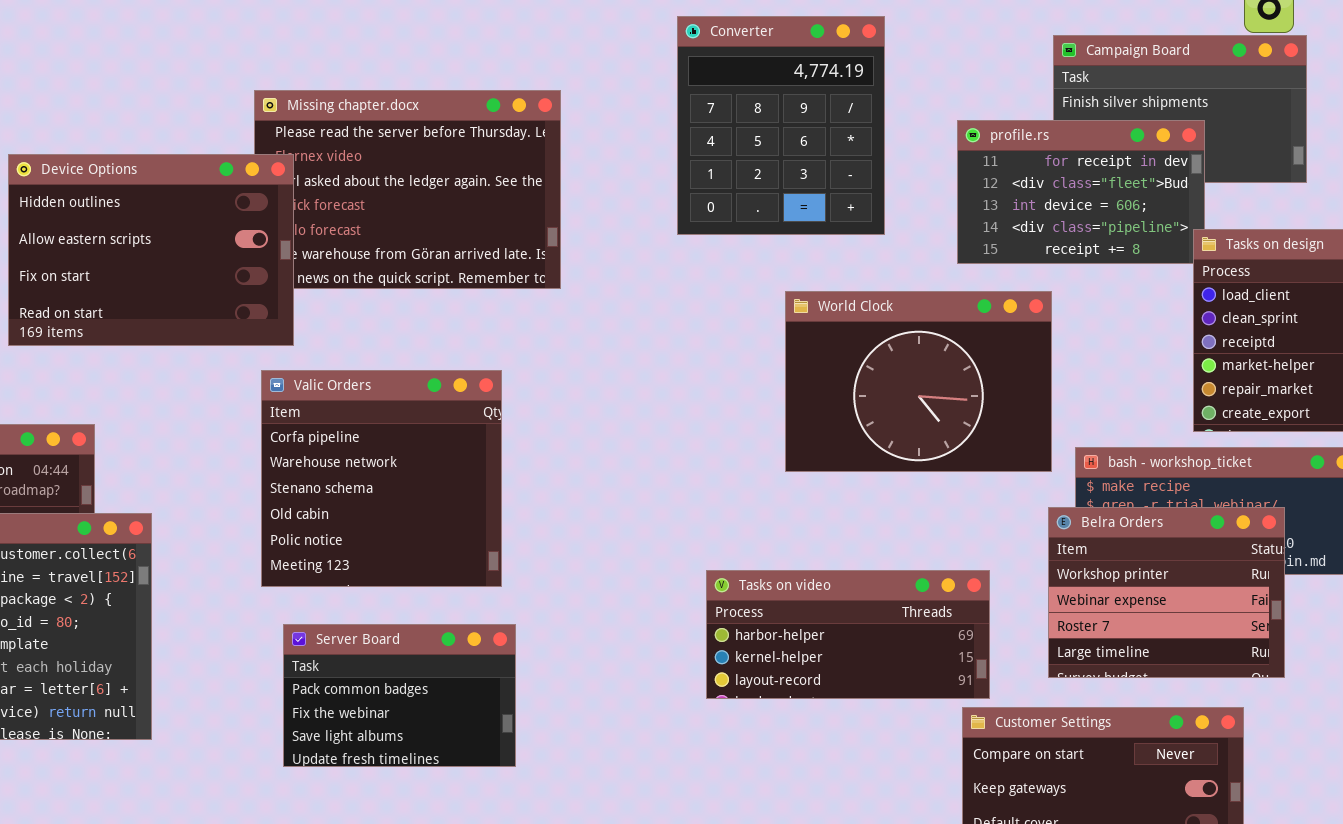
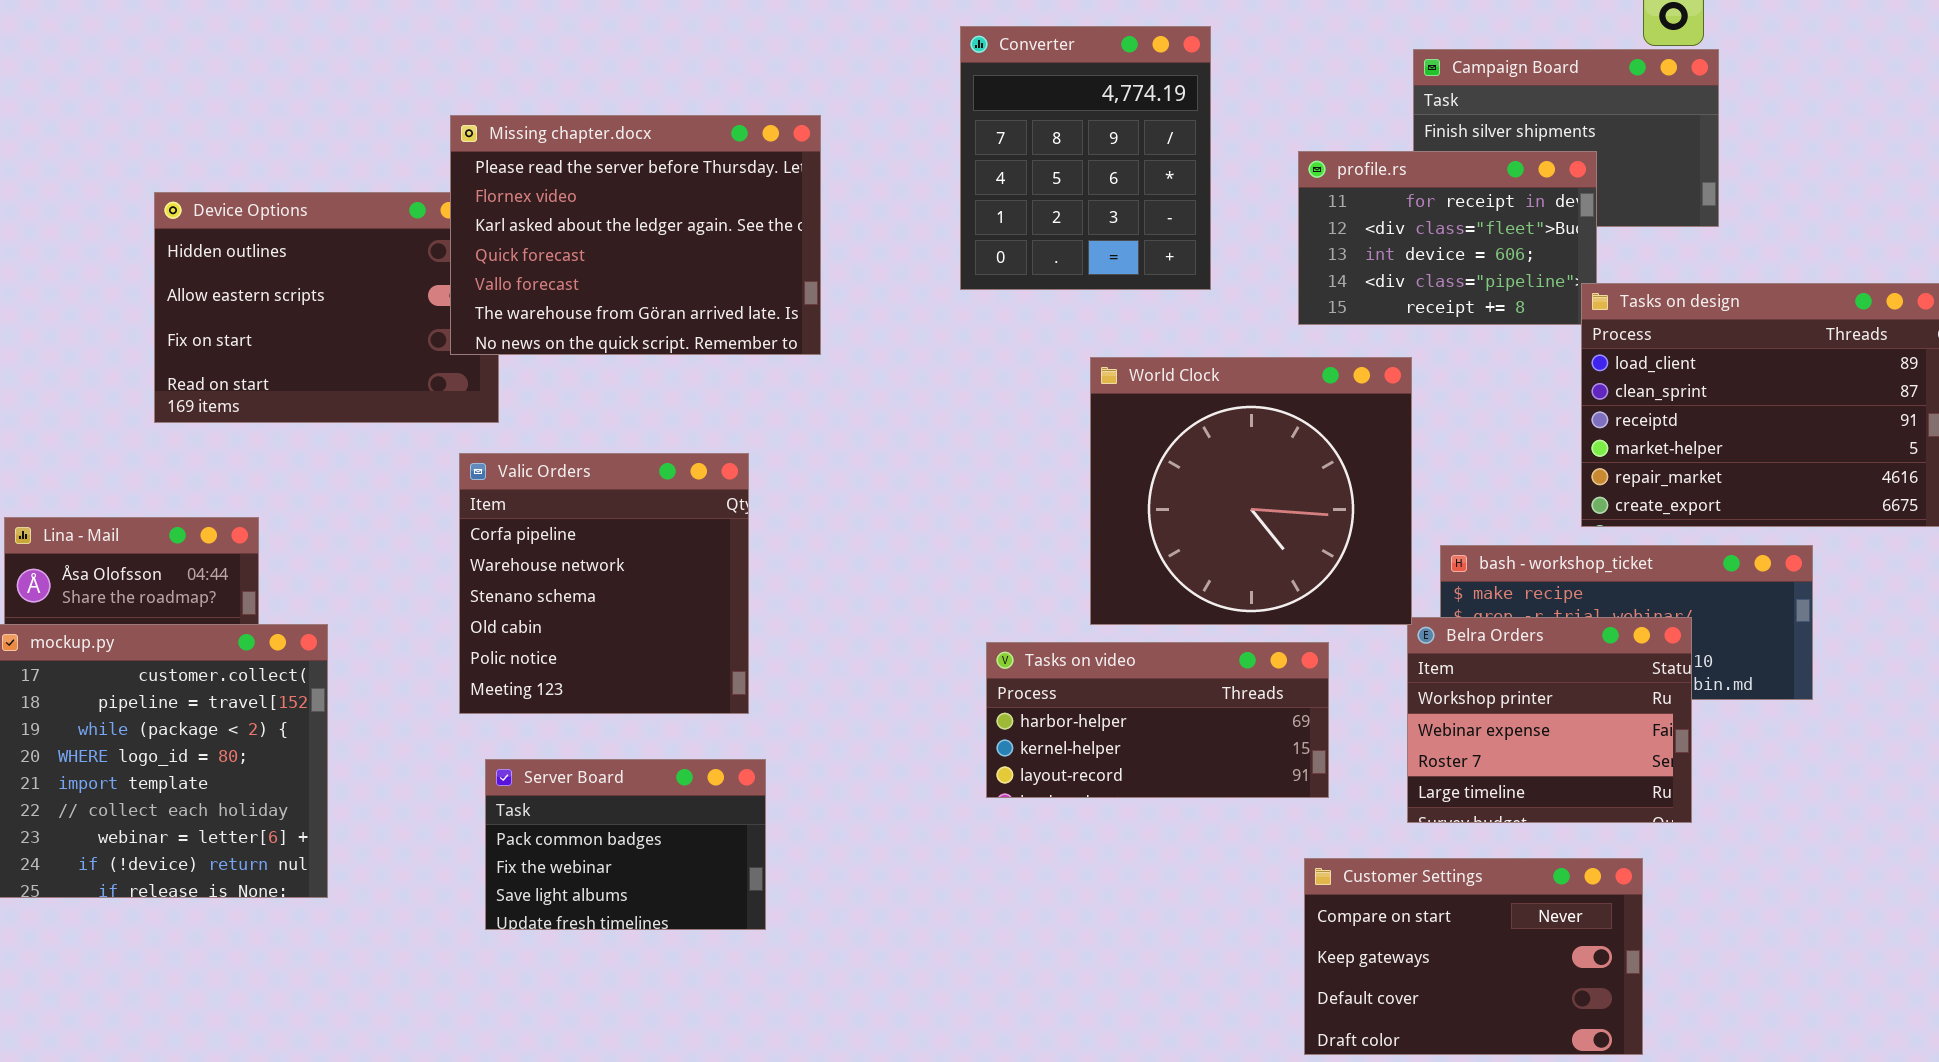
Missing chapter.docx: [254,90,561,289] -> [450,115,821,355], raised
World Clock: [785,291,1052,472] -> [1090,357,1412,625], resized
Tasks on video: [706,570,990,699] -> [986,642,1329,798], moved

